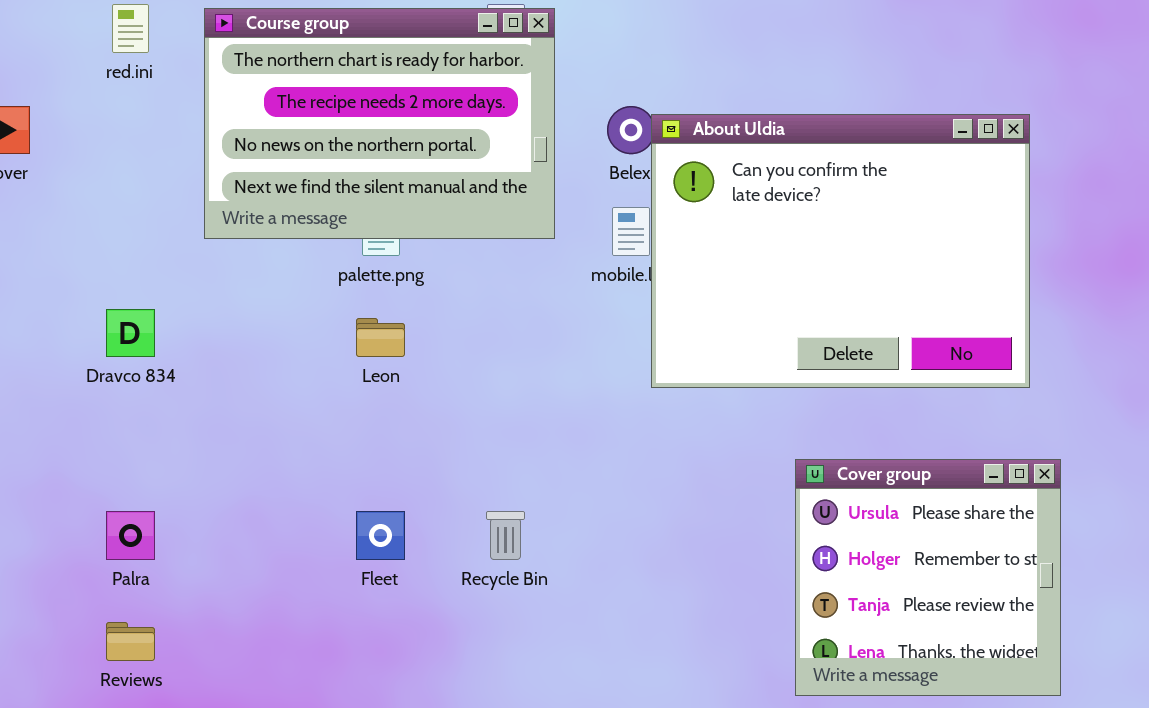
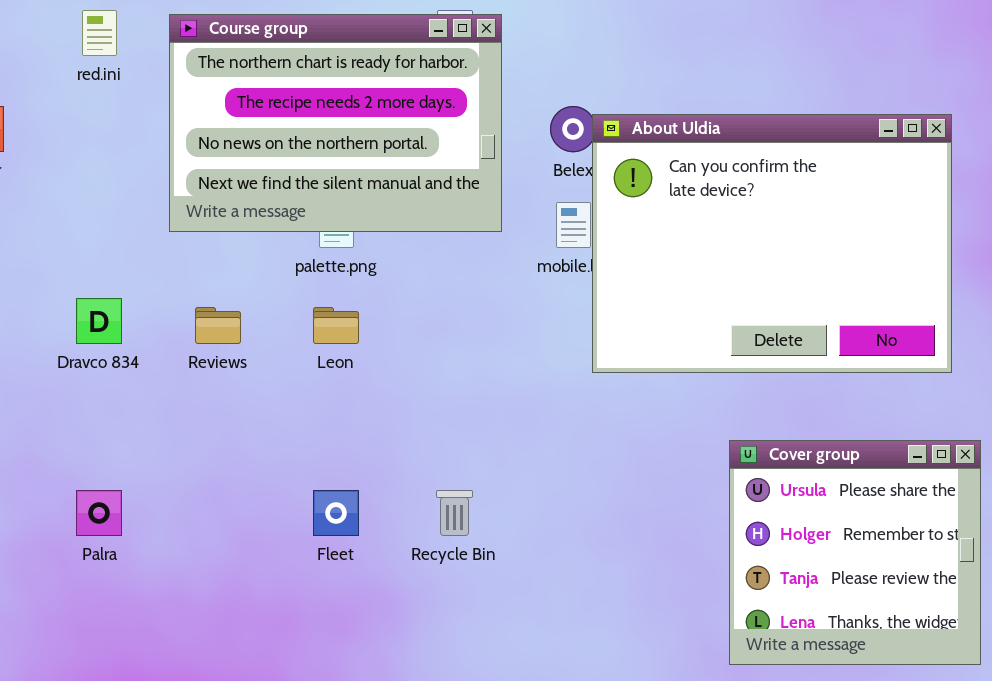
Reviews: [106,622,155,661] -> [195,307,241,344], moved

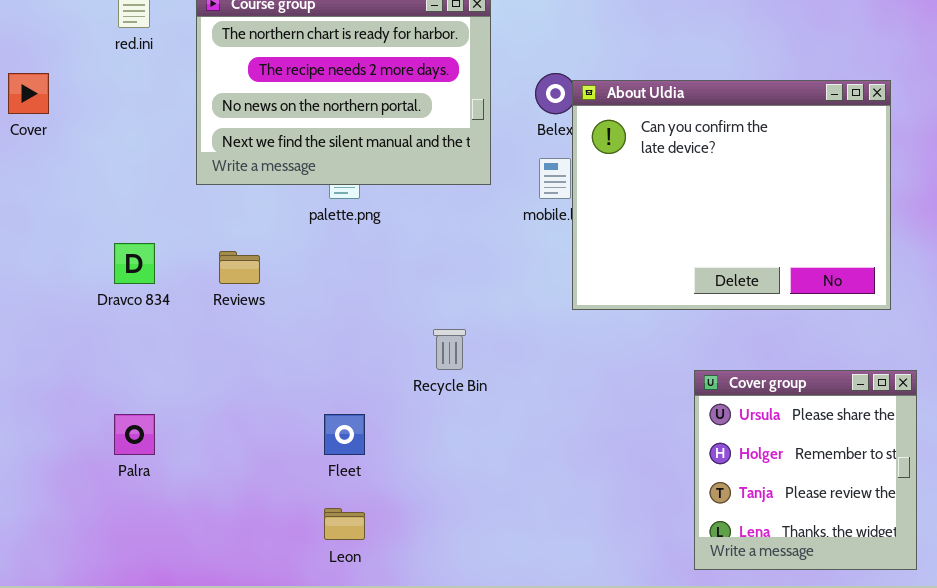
Leon: [313,307,359,344] -> [324,508,365,540], moved
Recycle Bin: [436,490,473,536] -> [433,329,466,370], moved

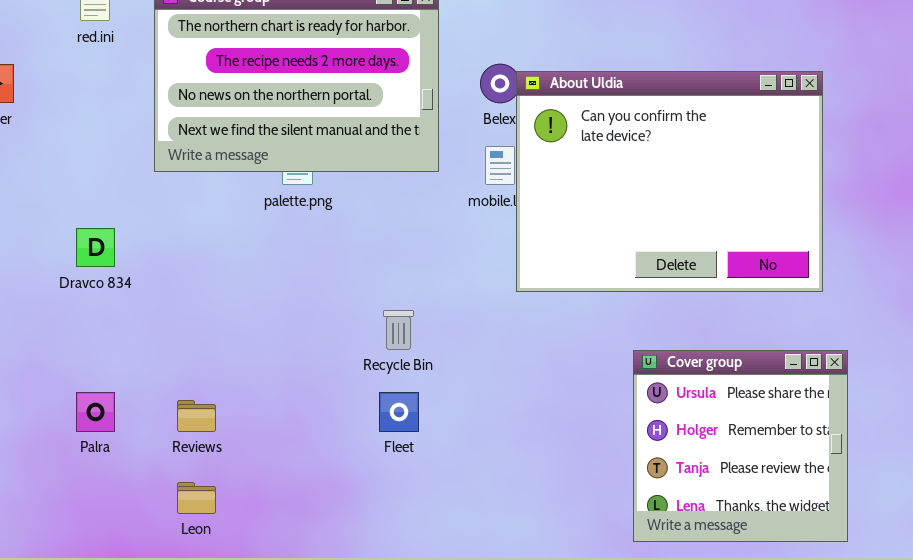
Reviews: [219,251,260,284] -> [177,400,216,432], moved
Fleet: [324,414,365,455] -> [379,392,419,432], moved
Leon: [324,508,365,540] -> [177,482,216,514], moved

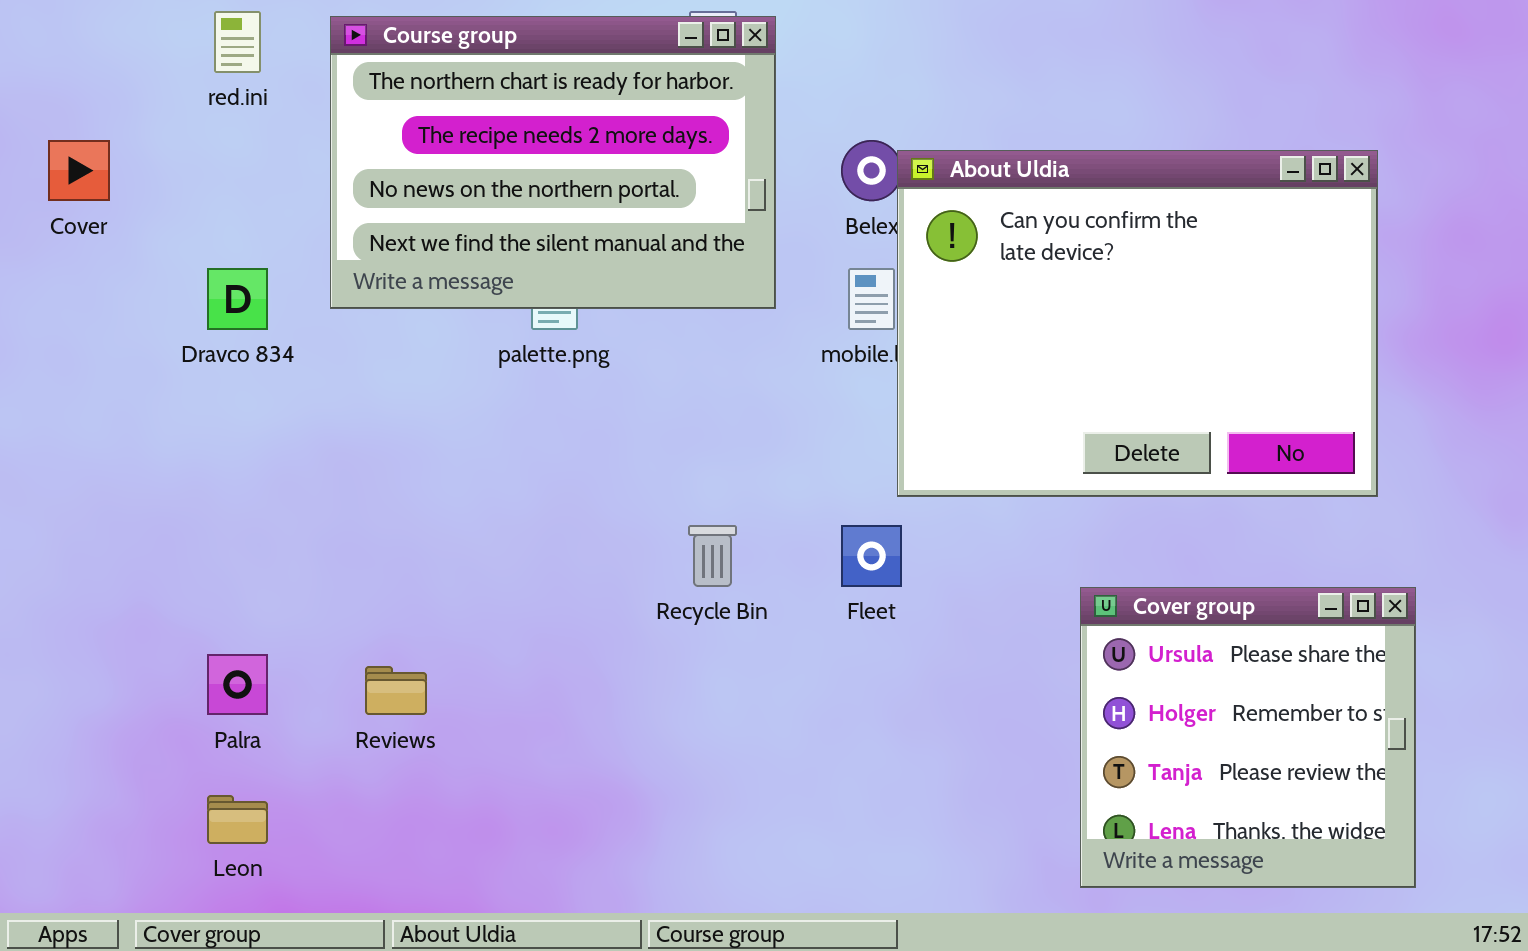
Dravco 834: [76,228,115,267] -> [207,268,268,330], moved
Fleet: [379,392,419,432] -> [841,525,902,587], moved
Leon: [177,482,216,514] -> [207,795,268,844], moved

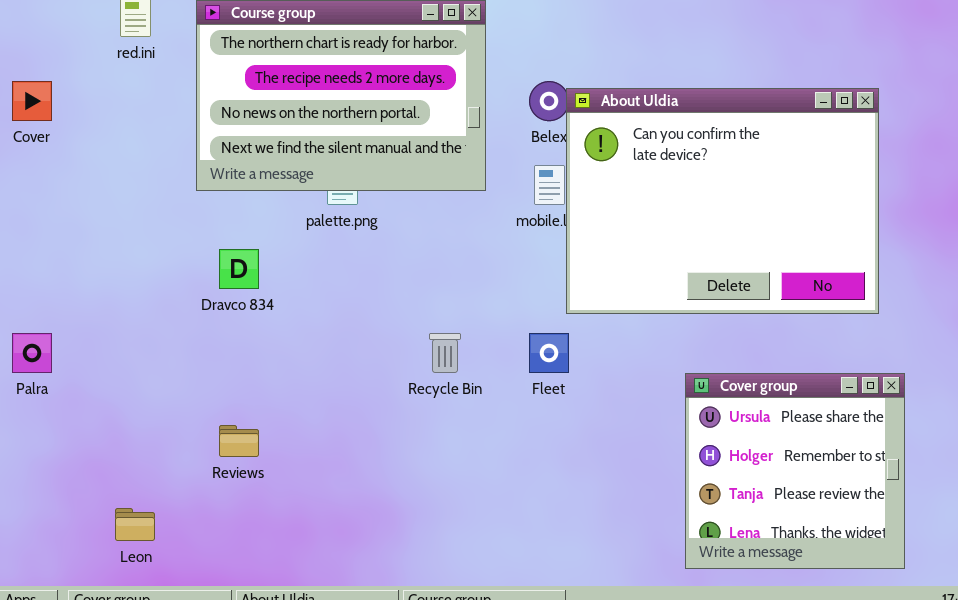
Dravco 834: [207,268,268,330] -> [219,249,259,289], moved
Palra: [207,654,268,715] -> [12,333,52,373], moved

